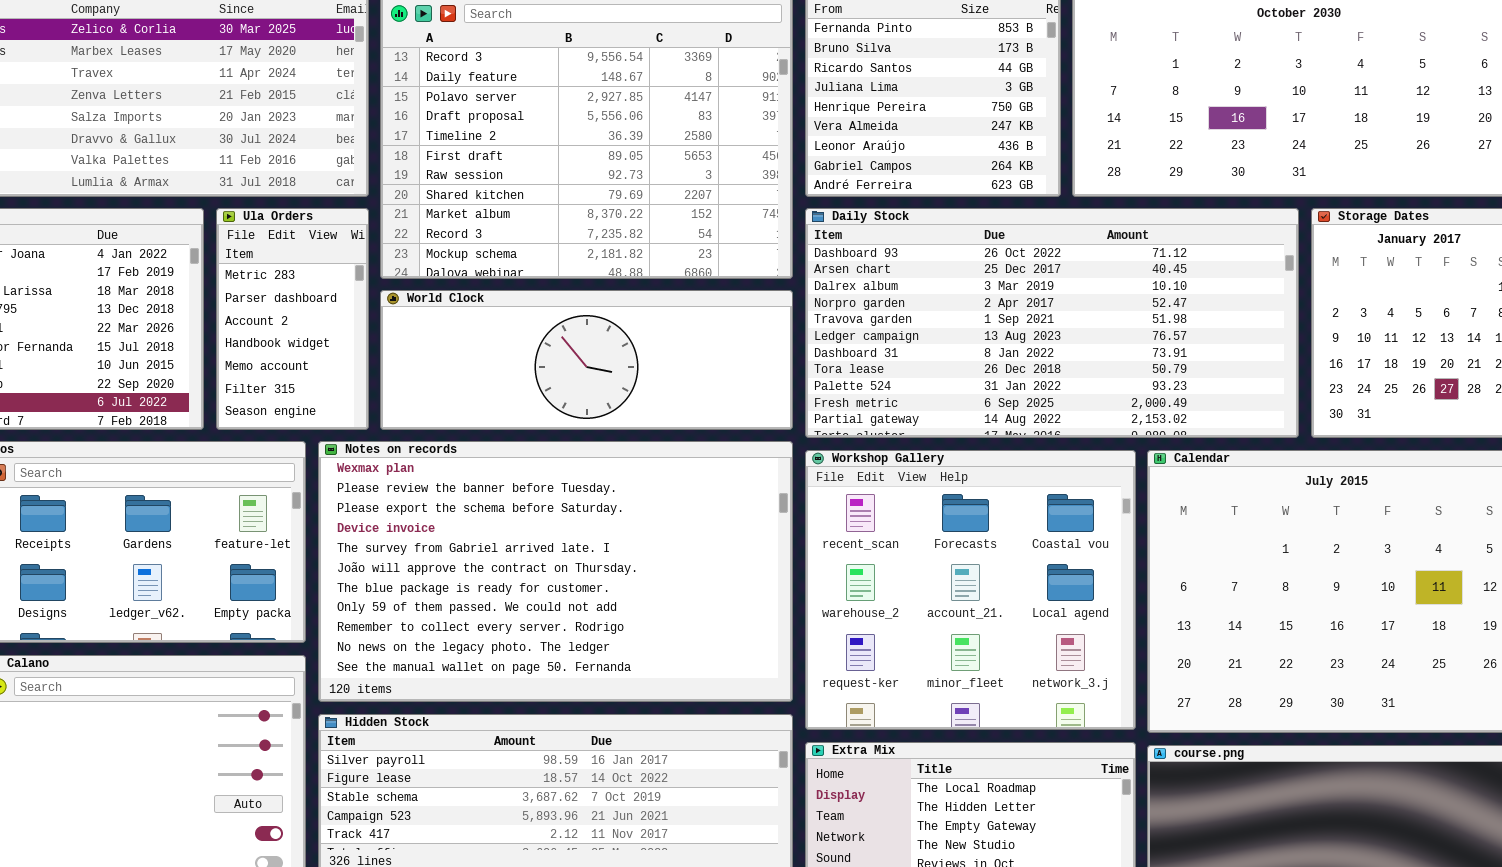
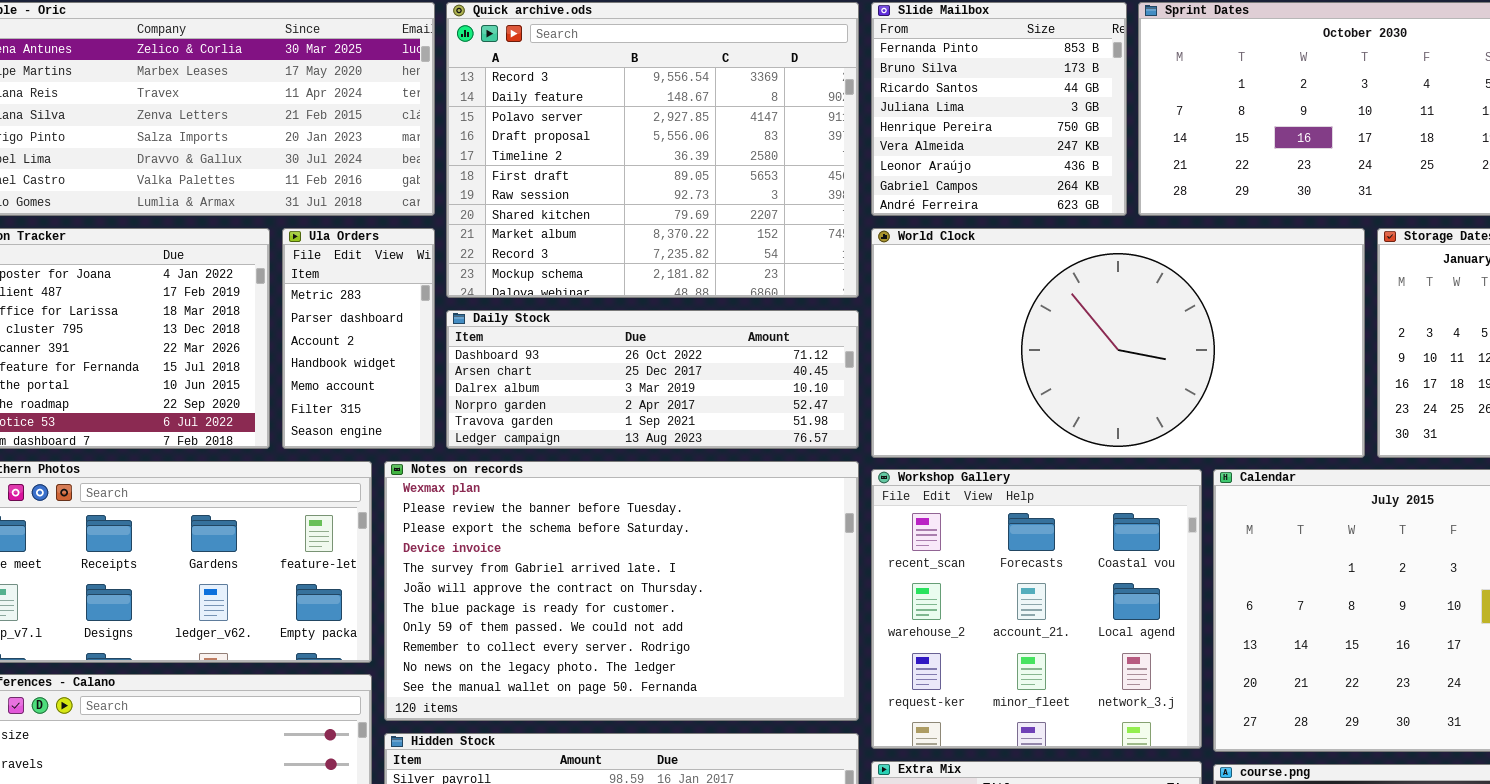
Daily Stock: [805,208,1299,438] -> [446,310,859,449], moved, resized
World Clock: [380,290,793,430] -> [871,228,1365,458], moved, resized

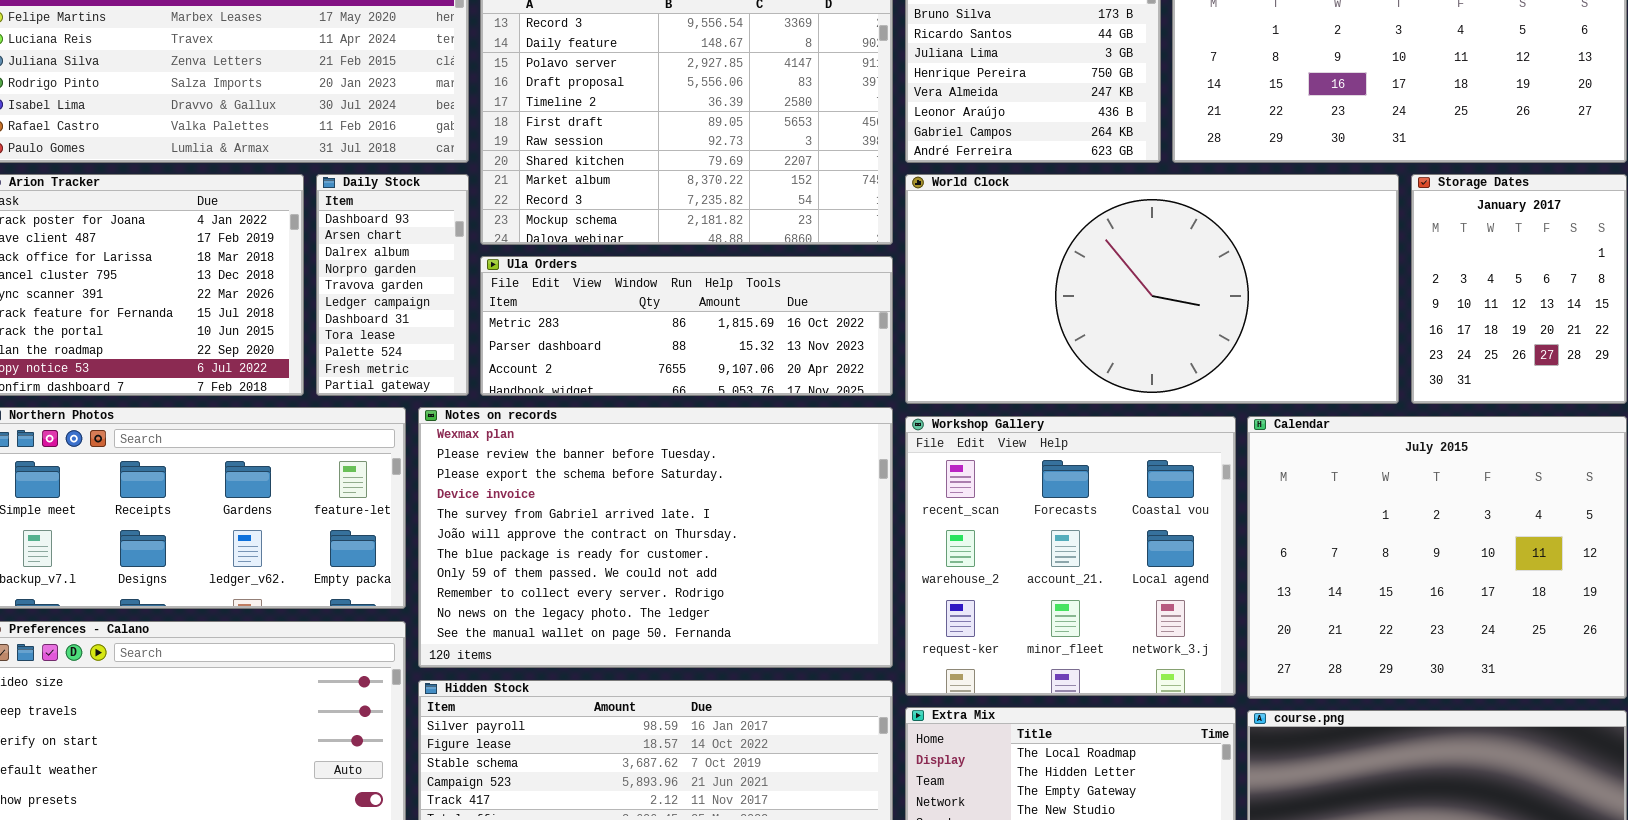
Ula Orders: [282,228,435,449] -> [480,256,893,396], moved, resized
Daily Stock: [446,310,859,449] -> [316,174,469,396], moved, resized

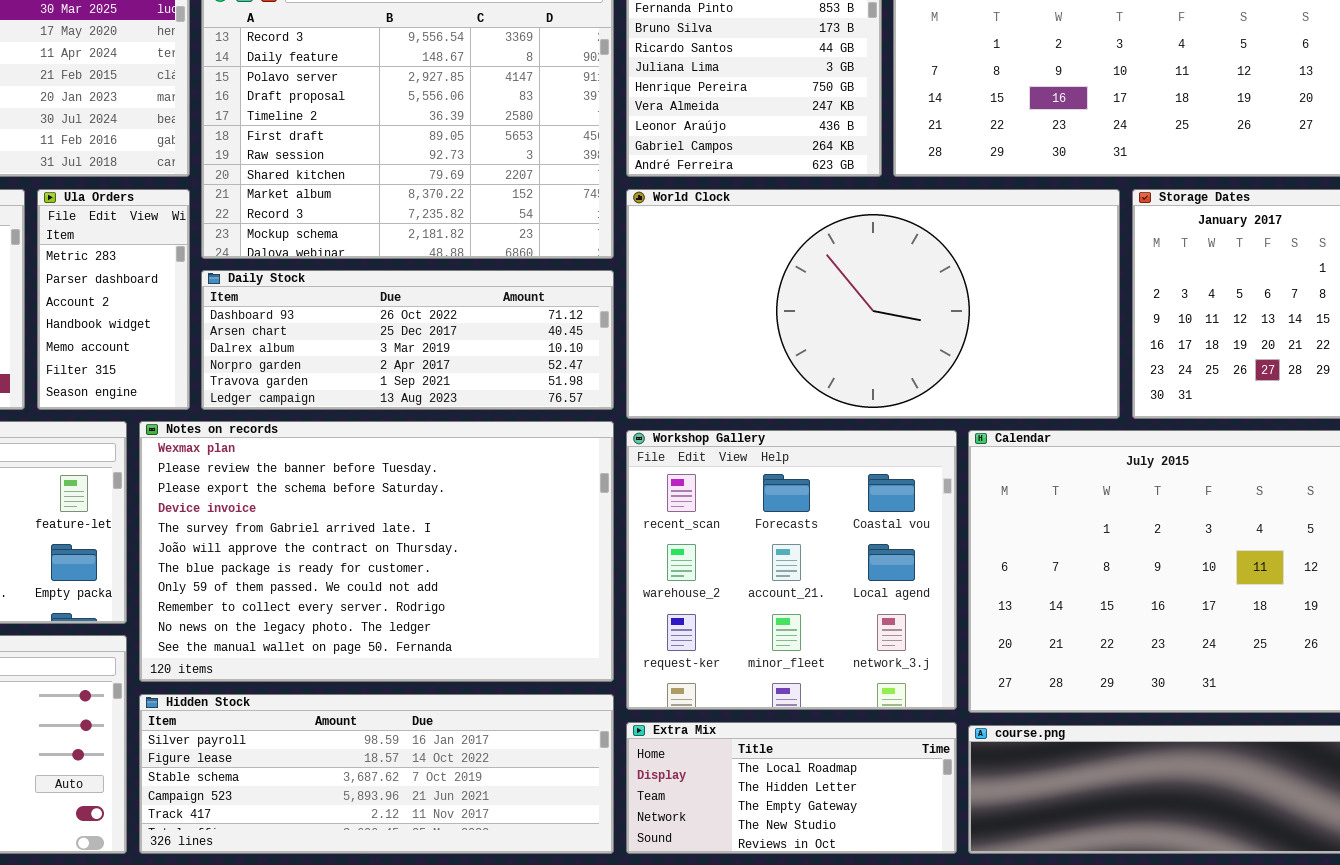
Daily Stock: [316,174,469,396] -> [201,270,614,410], moved, resized
Ula Orders: [480,256,893,396] -> [37,189,190,410], moved, resized

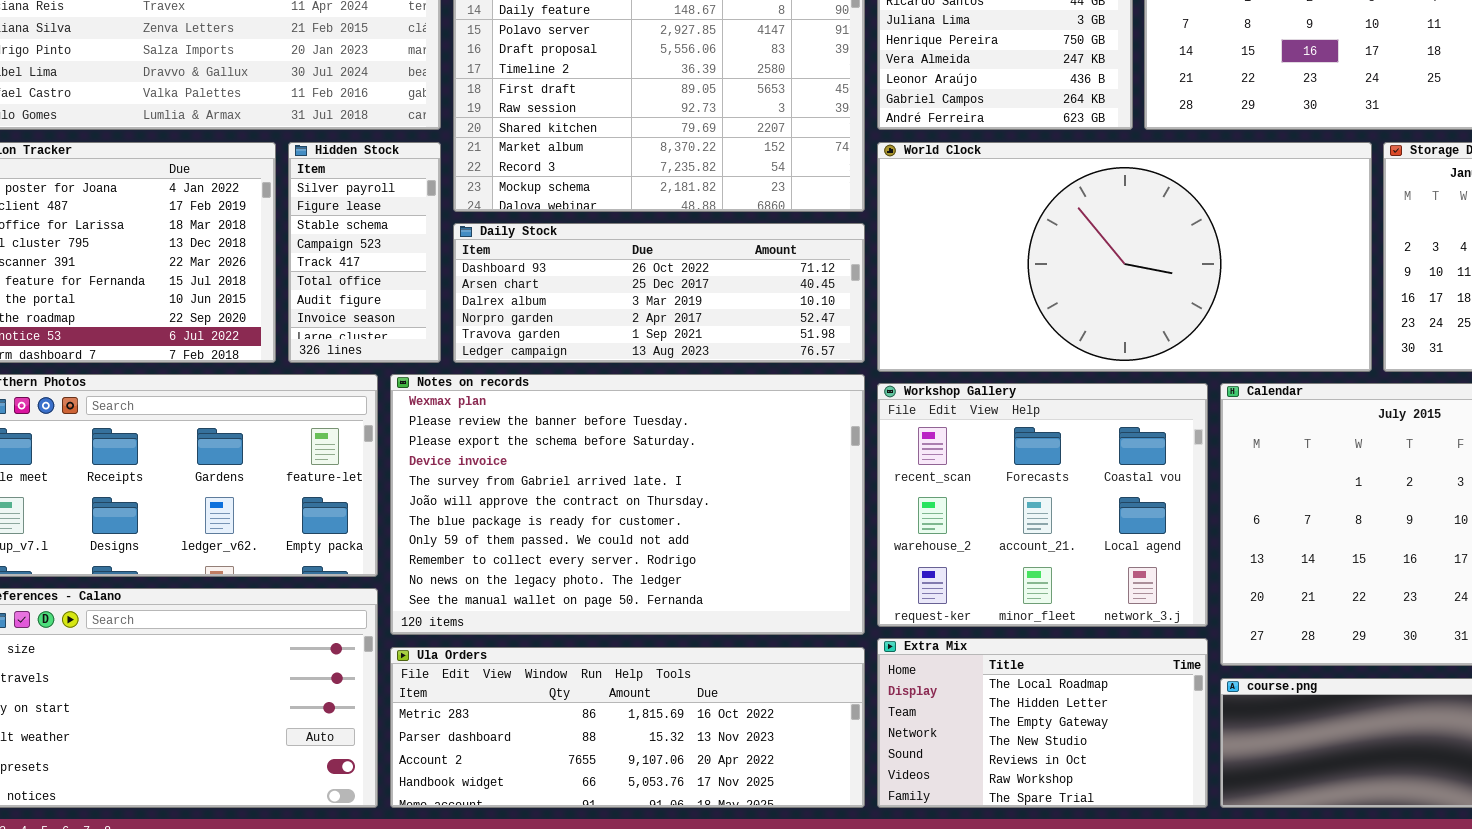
Ula Orders: [37,189,190,410] -> [390,647,865,808], moved, resized
Workshop Gallery: [626,430,957,710] -> [877,383,1208,627], resized
Hidden Stock: [139,694,614,854] -> [288,142,441,363], moved, resized
Extra Mix: [626,722,957,854] -> [877,638,1208,808], resized

